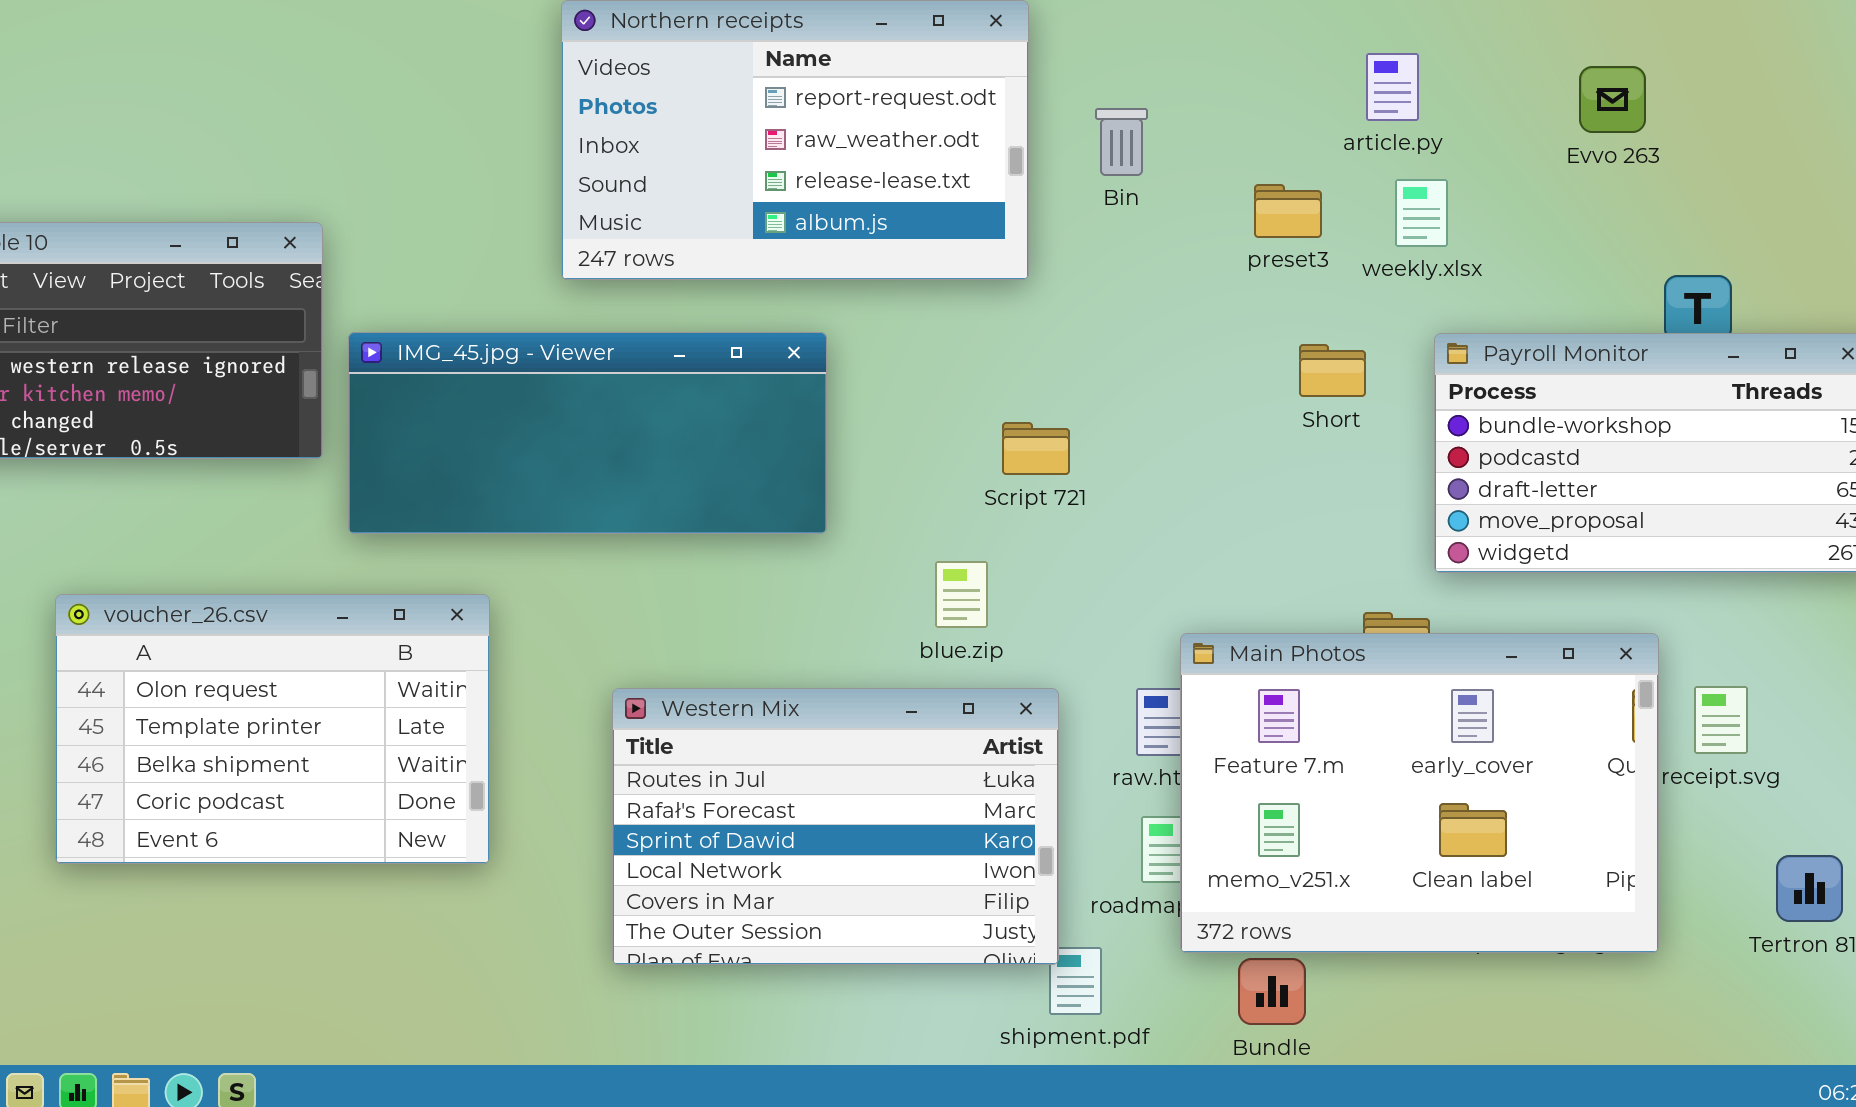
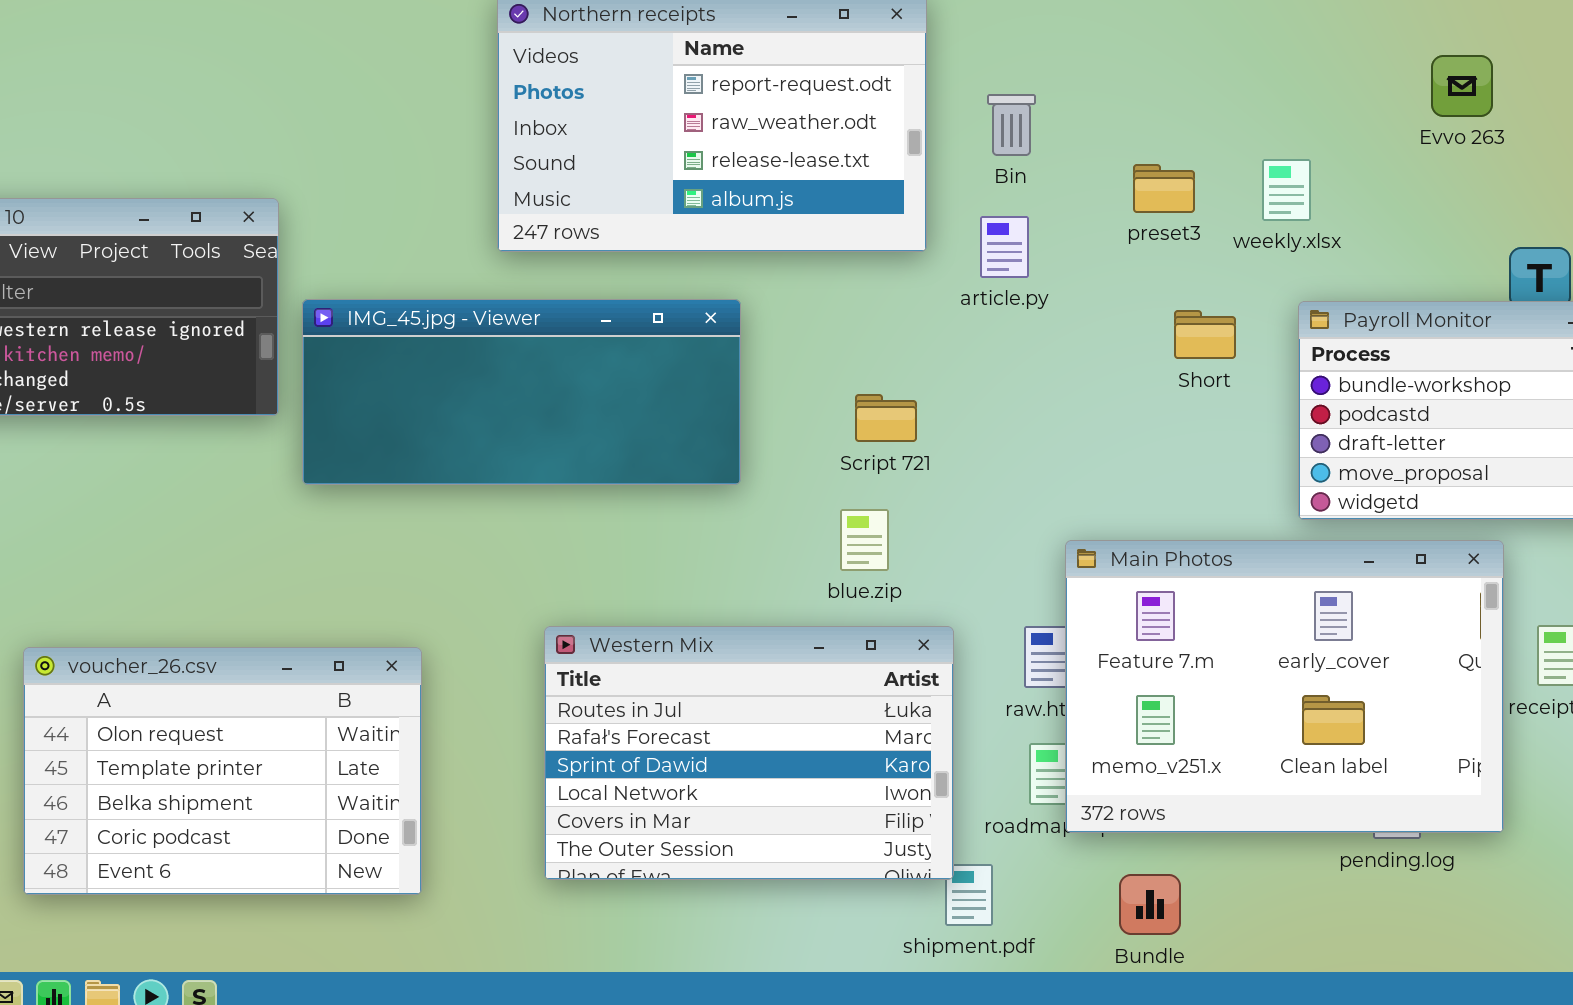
article.py: [1366,53,1419,121] -> [980,216,1029,278], moved
Script 721: [1002,422,1070,475] -> [855,394,917,442], moved
voucher_26.csv: [55,594,490,864] -> [23,647,422,895], moved
Main Photos: [1180,633,1659,953] -> [1065,540,1504,833], moved

